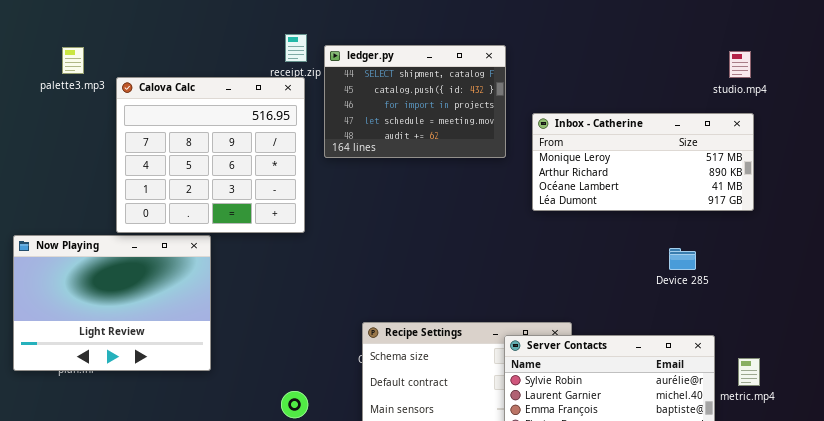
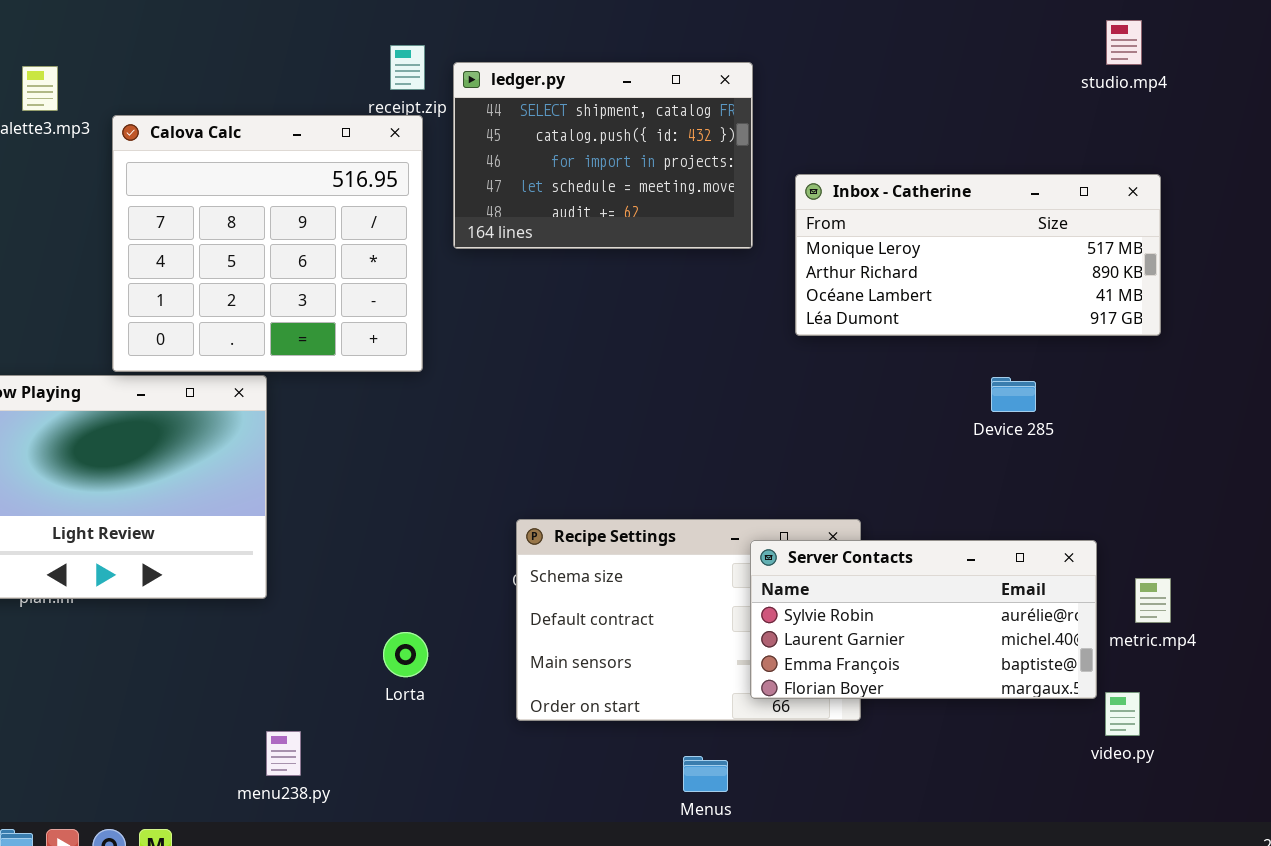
studio.mp4: [729,51,751,78] -> [1106,20,1142,65], moved
Device 285: [669,248,696,270] -> [991,377,1036,412], moved

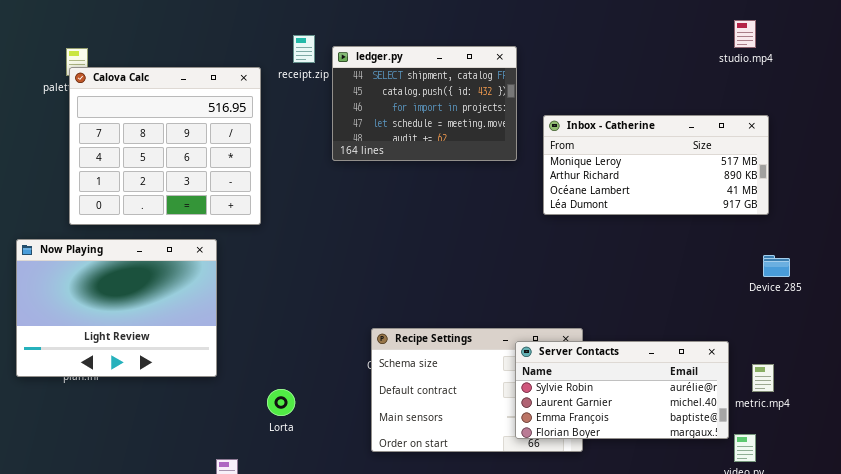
Calova Calc: [112,115,423,372] -> [69,67,261,225], moved
Device 285: [991,377,1036,412] -> [763,255,790,277], moved
Lorta: [383,632,428,677] -> [267,389,295,416], moved

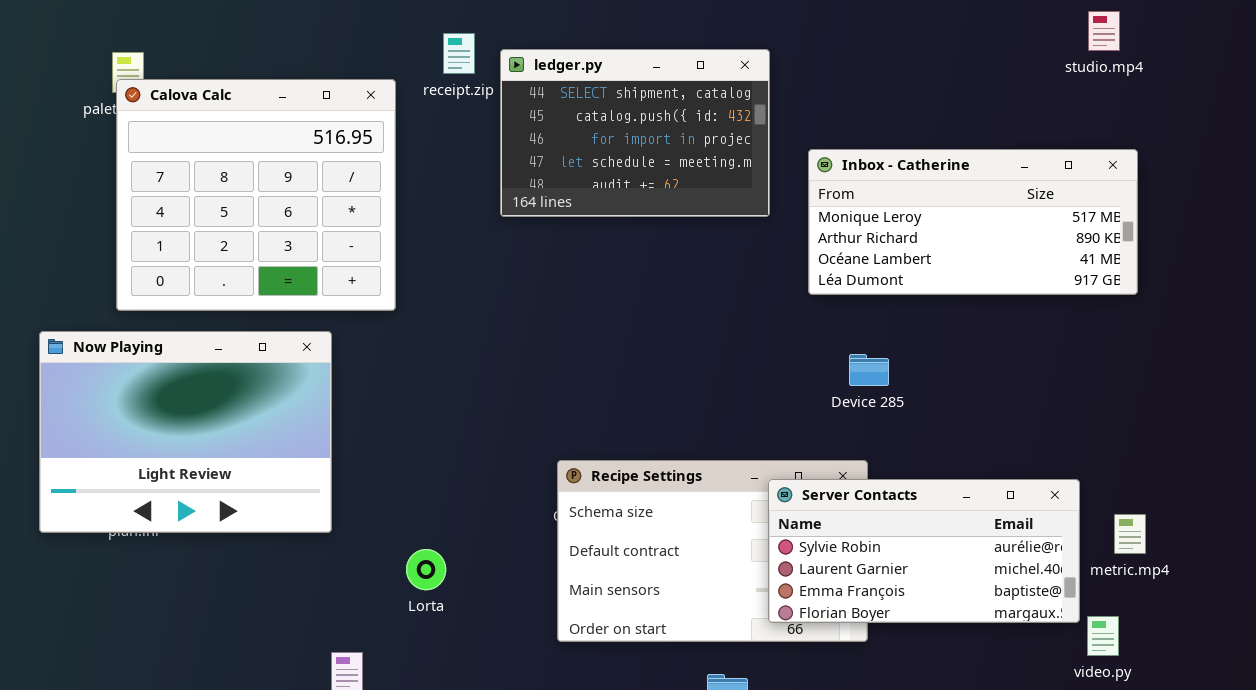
Device 285: [763,255,790,277] -> [849,354,889,386], moved

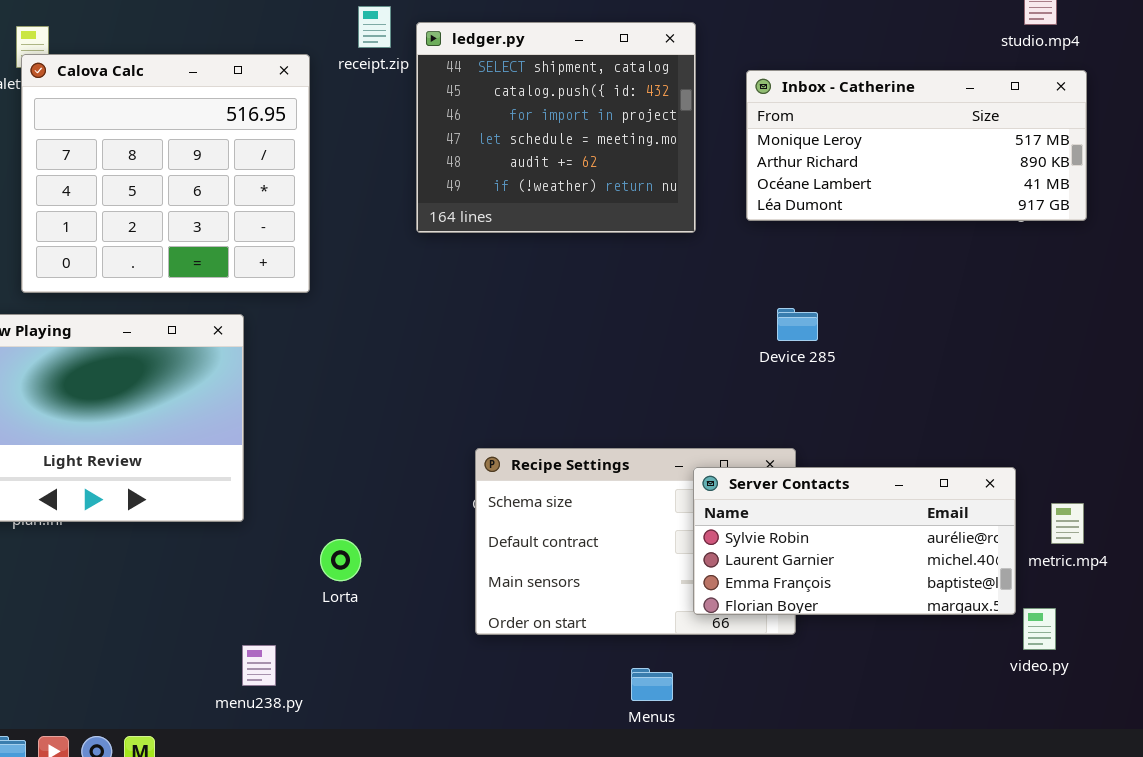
ledger.py: [500,49,770,217] -> [416,22,696,233], resized
Inbox - Catherine: [808,149,1138,295] -> [746,70,1087,221], moved
Device 285: [849,354,889,386] -> [777,308,818,341], moved

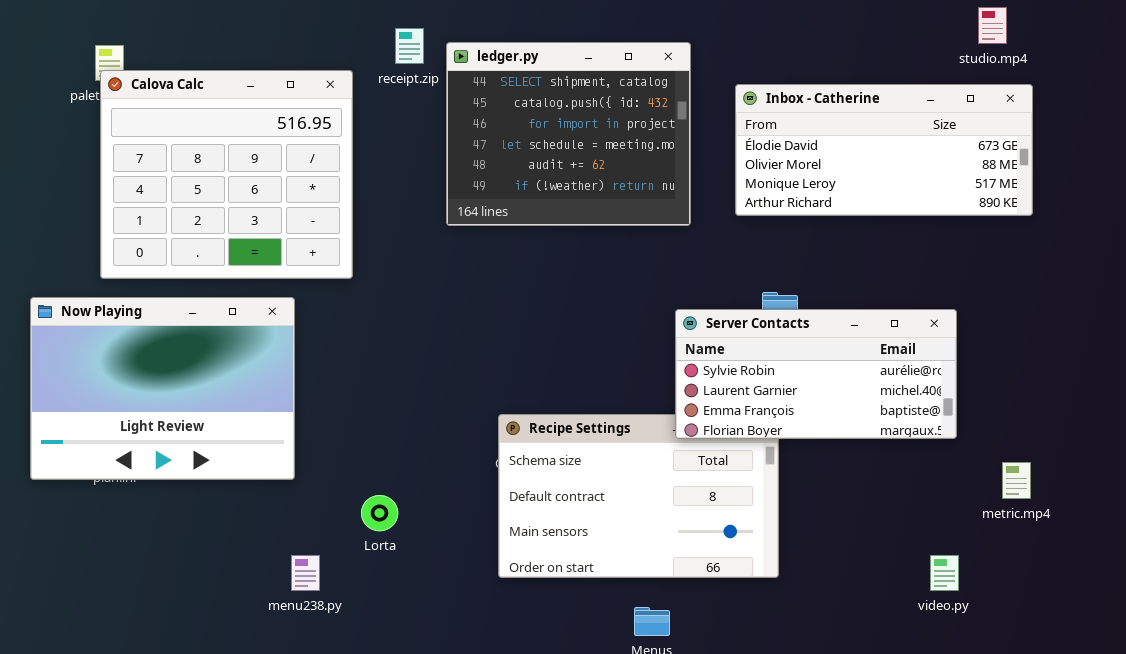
Inbox - Catherine: [746,70,1087,221] -> [735,84,1033,216], scrolled up 2 rows
Server Contacts: [693,467,1016,615] -> [675,309,957,439], moved
video.py: [1023,608,1056,650] -> [930,555,959,591], moved
menu238.py: [242,645,276,686] -> [291,555,320,591], moved

